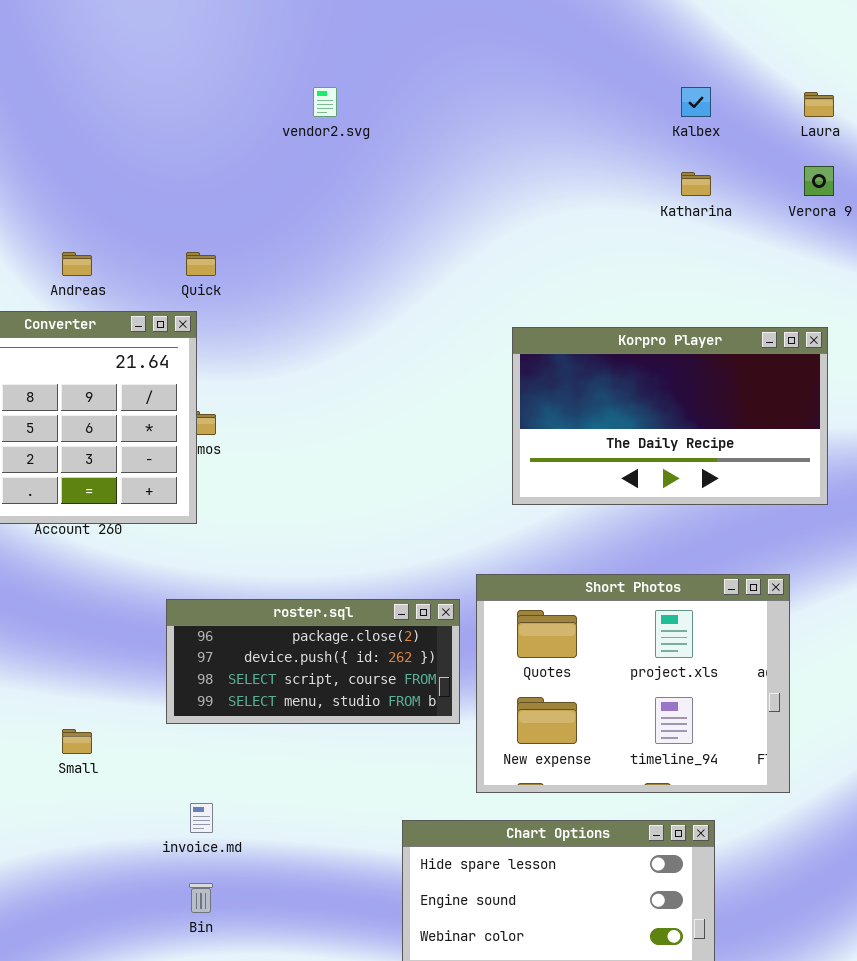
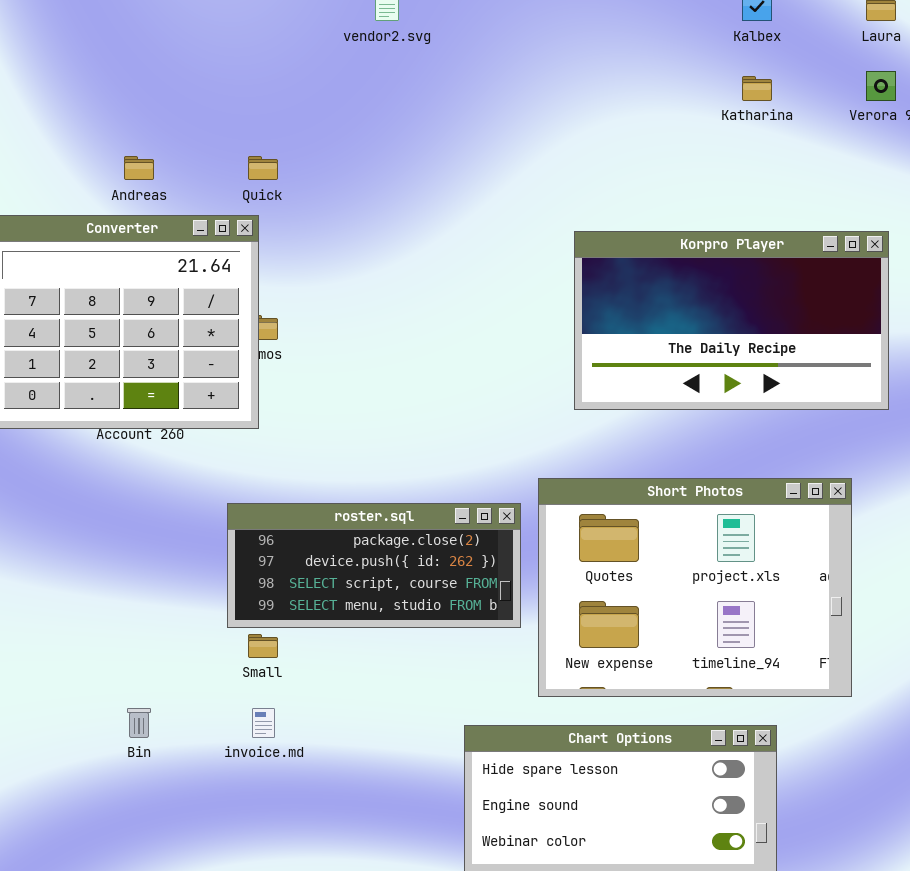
Small: [62,729,92,754] -> [248,634,278,658], moved
Bin: [189,883,213,913] -> [127,708,151,738], moved

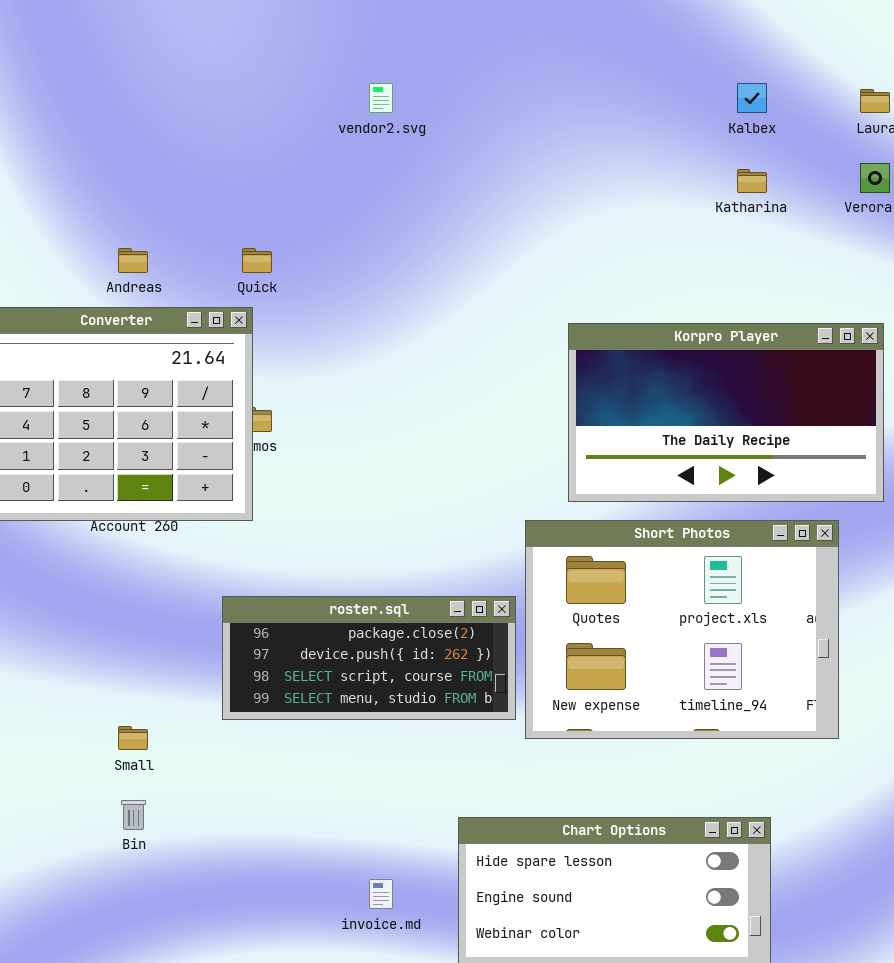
Short Photos: [538,478,852,697] -> [525,520,839,739], moved
Small: [248,634,278,658] -> [118,726,148,750], moved
invoice.md: [252,708,275,738] -> [369,879,393,909], moved

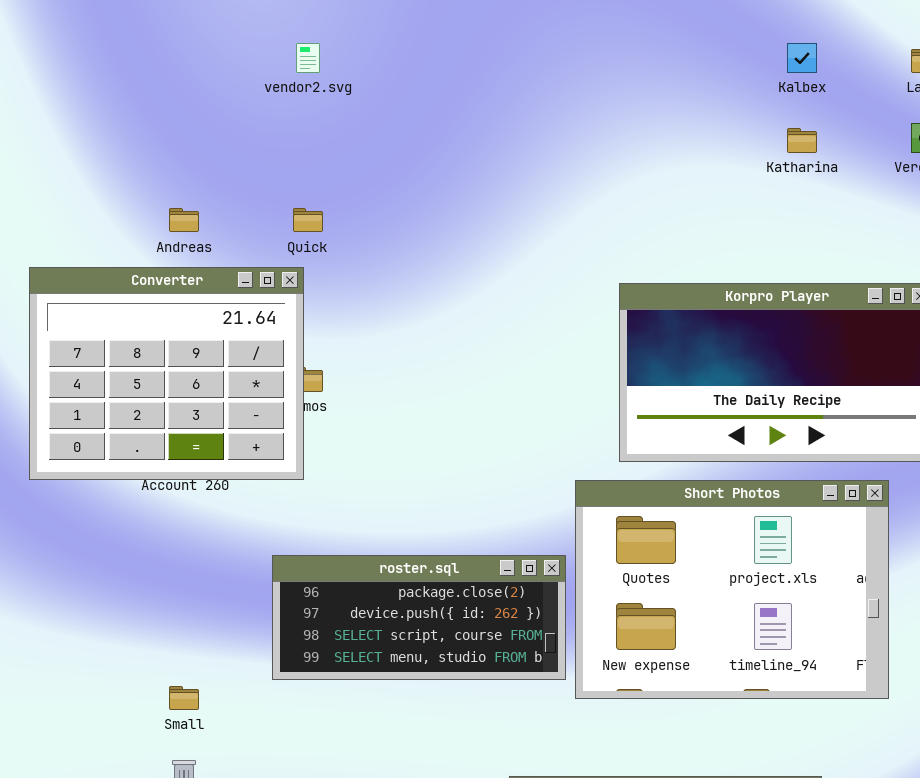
vendor2.svg: [369,83,393,113] -> [296,43,320,73], moved

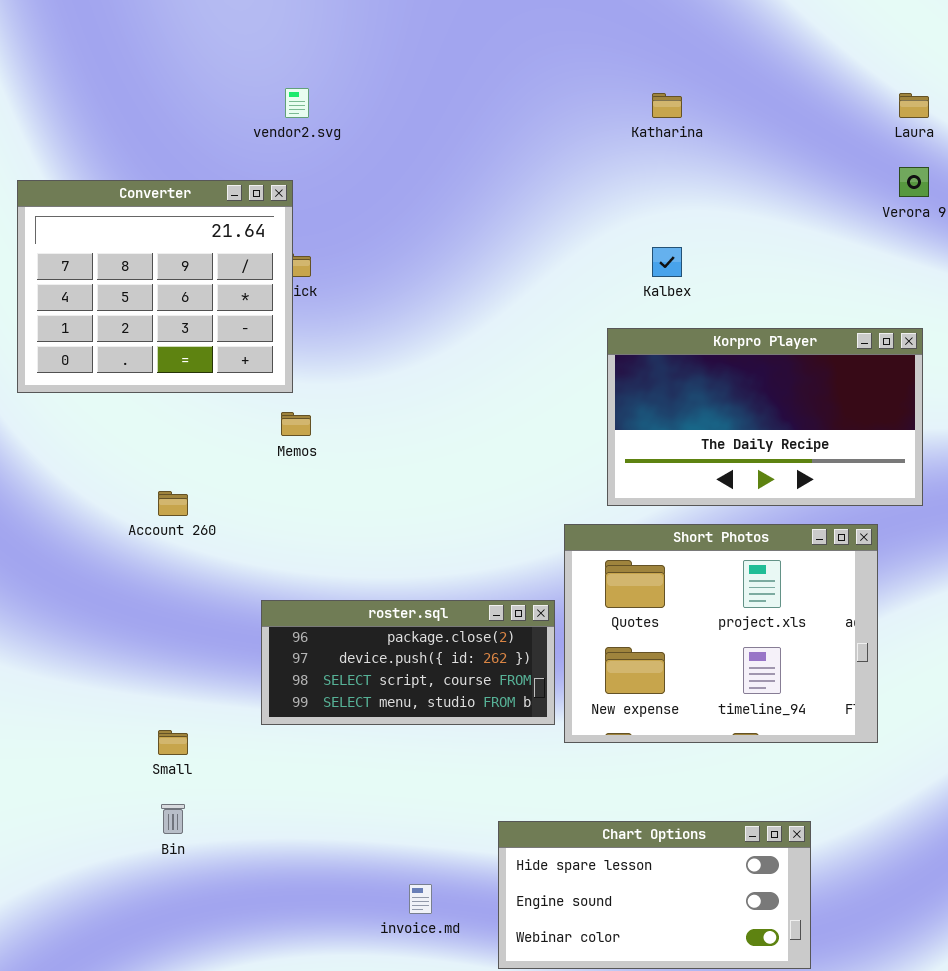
Kalbex: [787,43,817,73] -> [652,247,682,277], moved
Katharina: [787,128,817,153] -> [652,93,682,118], moved
Converter: [29,267,304,480] -> [17,180,293,393], moved

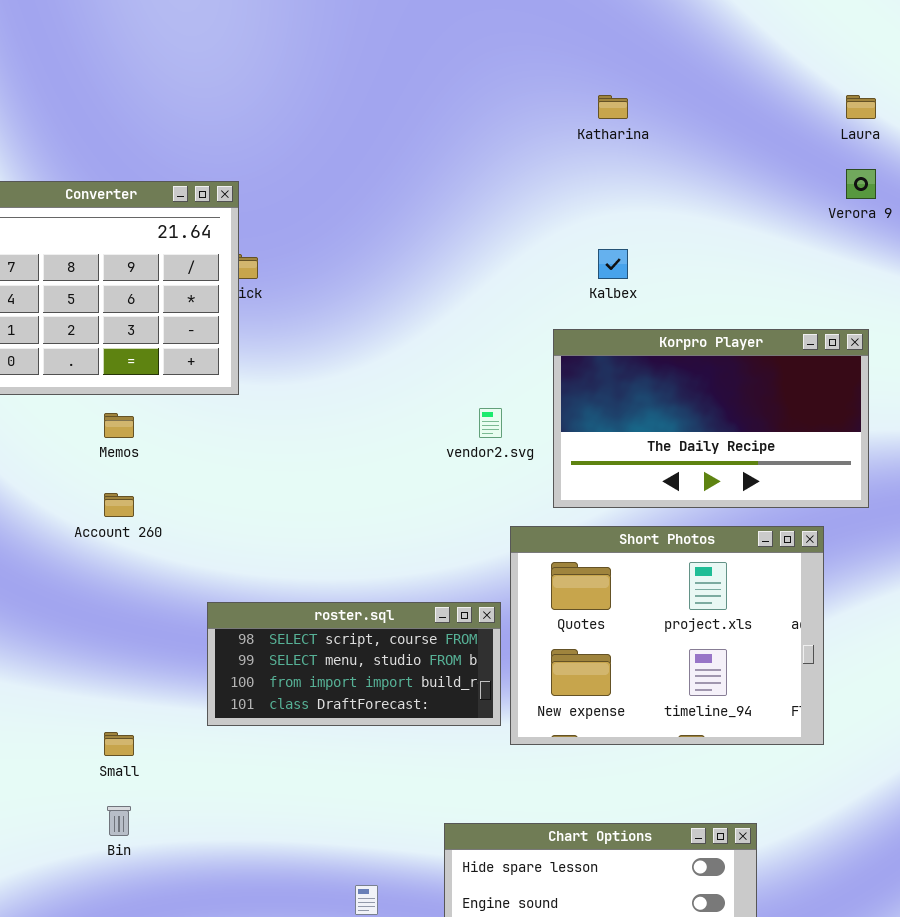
vendor2.svg: [285,88,309,118] -> [479,408,502,438], moved
Memos: [281,412,311,436] -> [104,413,134,438], moved
roster.sql: [261,600,555,725] -> [207,602,501,726], scrolled down 2 rows

